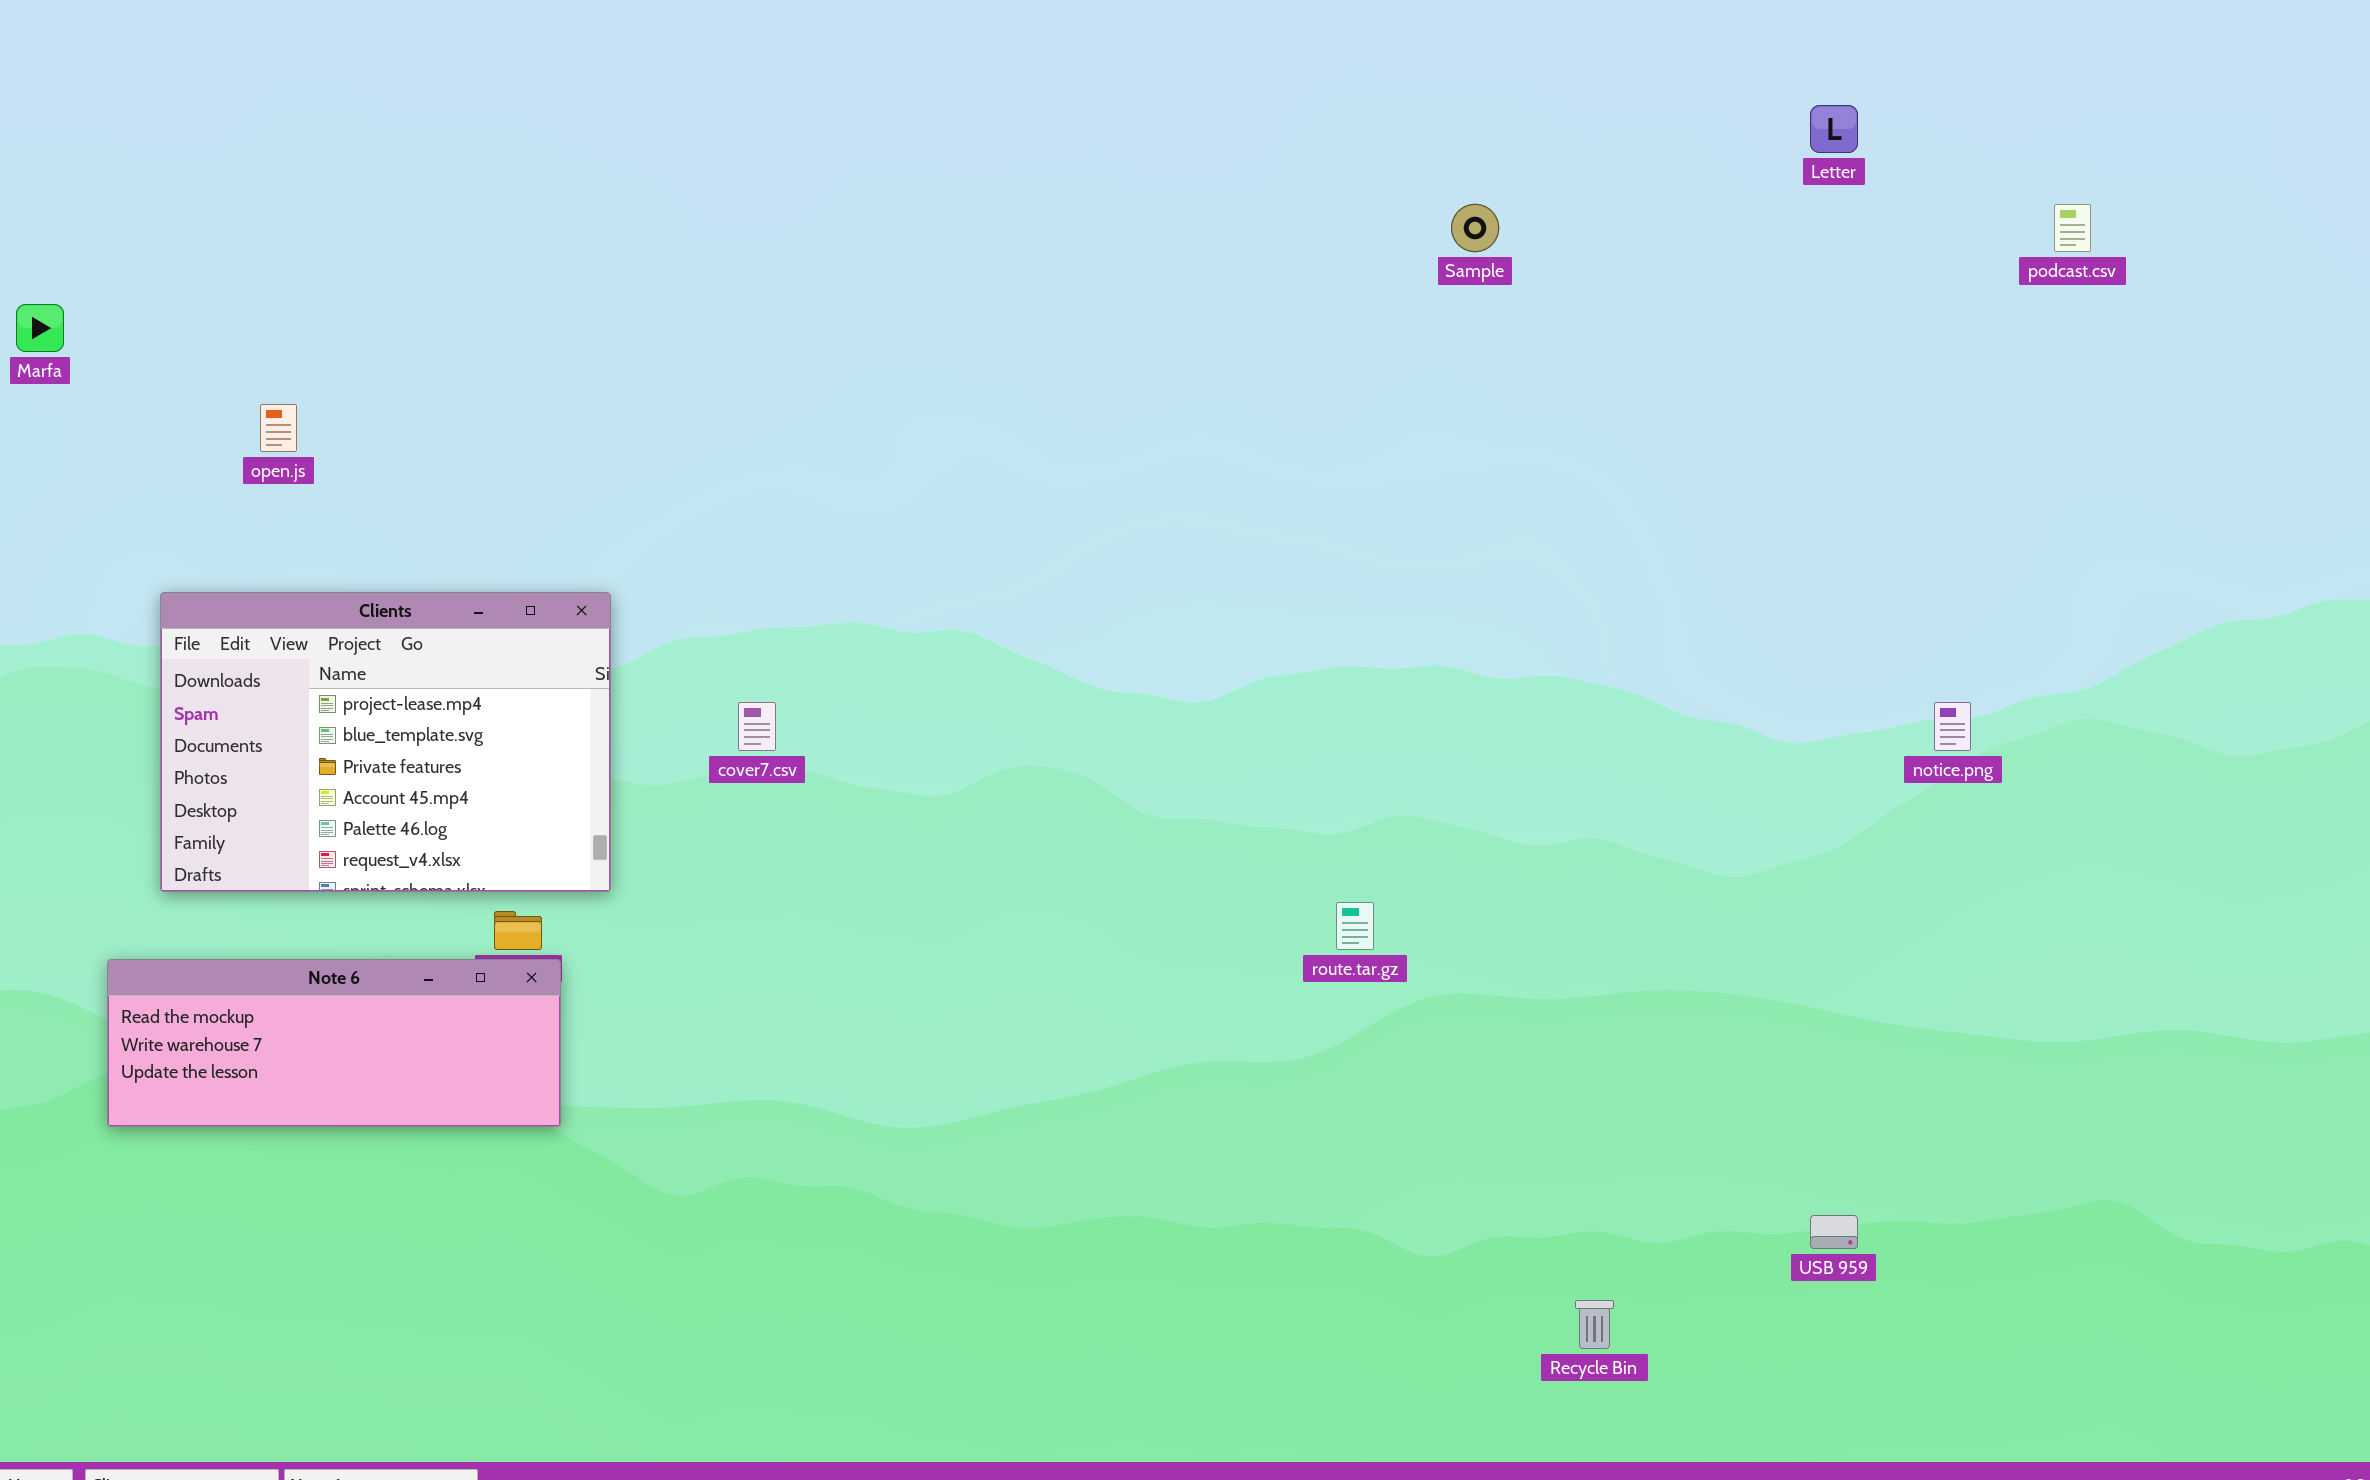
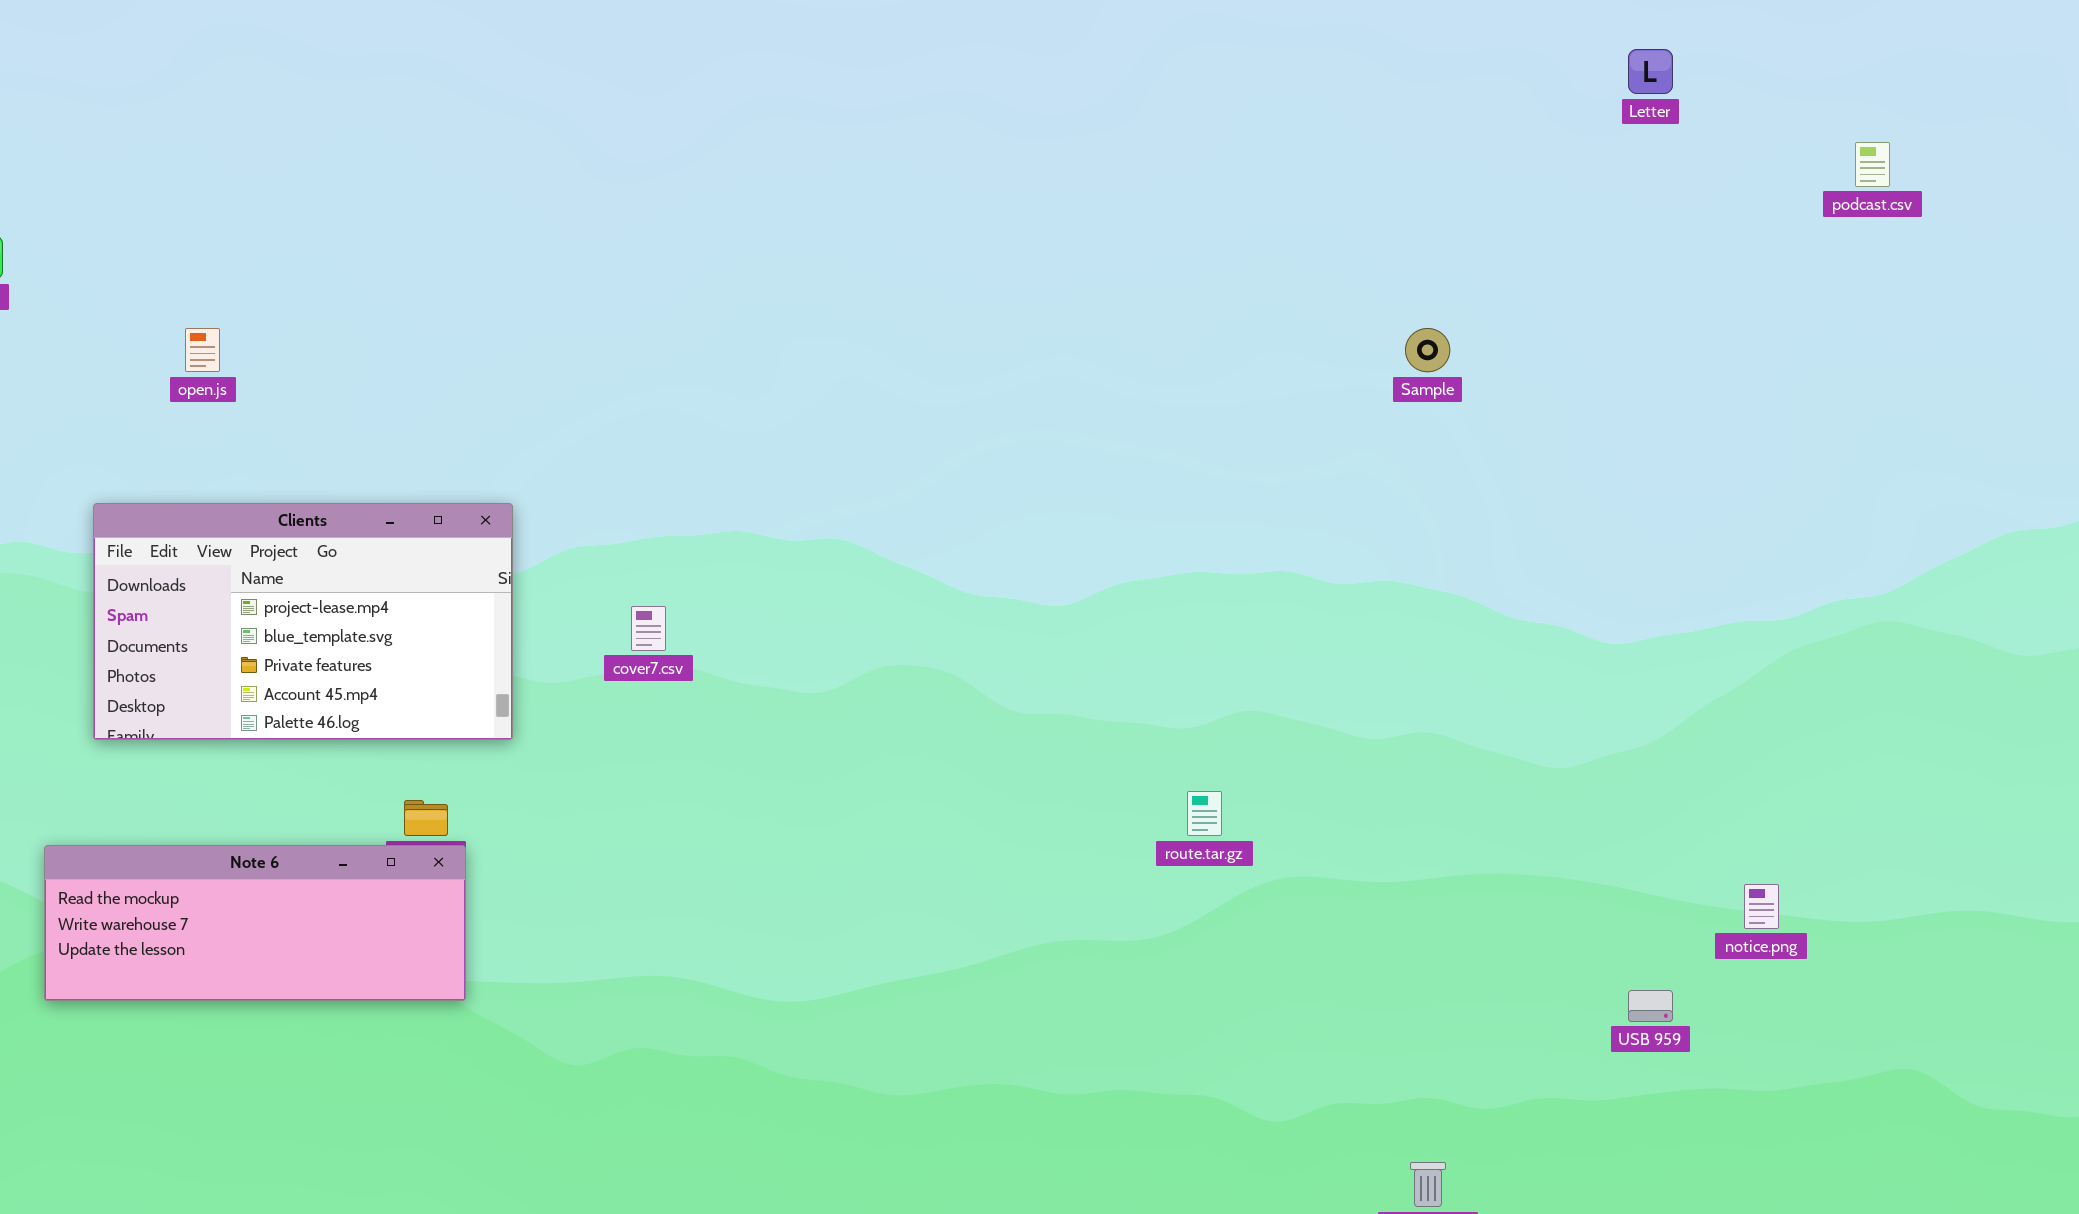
Sample: [1451,204,1499,252] -> [1405,328,1450,372], moved
Clients: [160,592,611,892] -> [93,503,513,740], resized
notice.png: [1934,702,1971,751] -> [1744,884,1779,929], moved
USB 959: [1810,1215,1858,1249] -> [1628,990,1673,1022], moved

